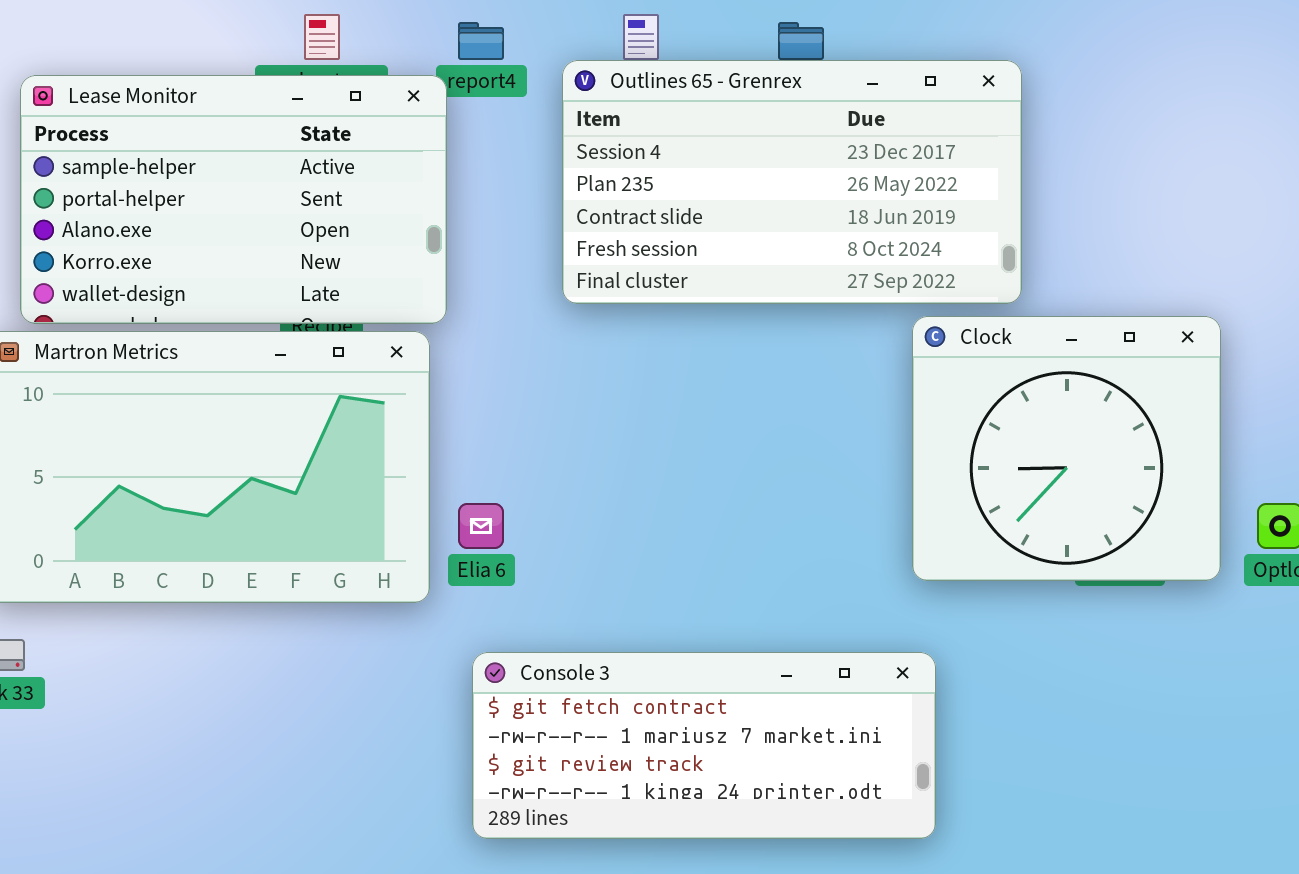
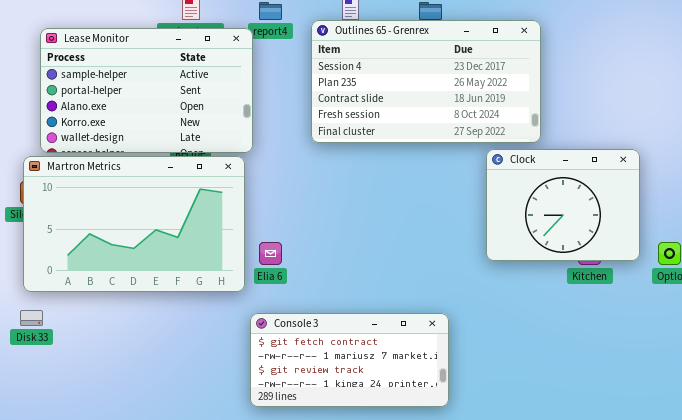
Clock: [912,316,1221,581] -> [486,149,640,261], resized
Console 3: [472,652,936,839] -> [250,313,449,407], moved, resized

